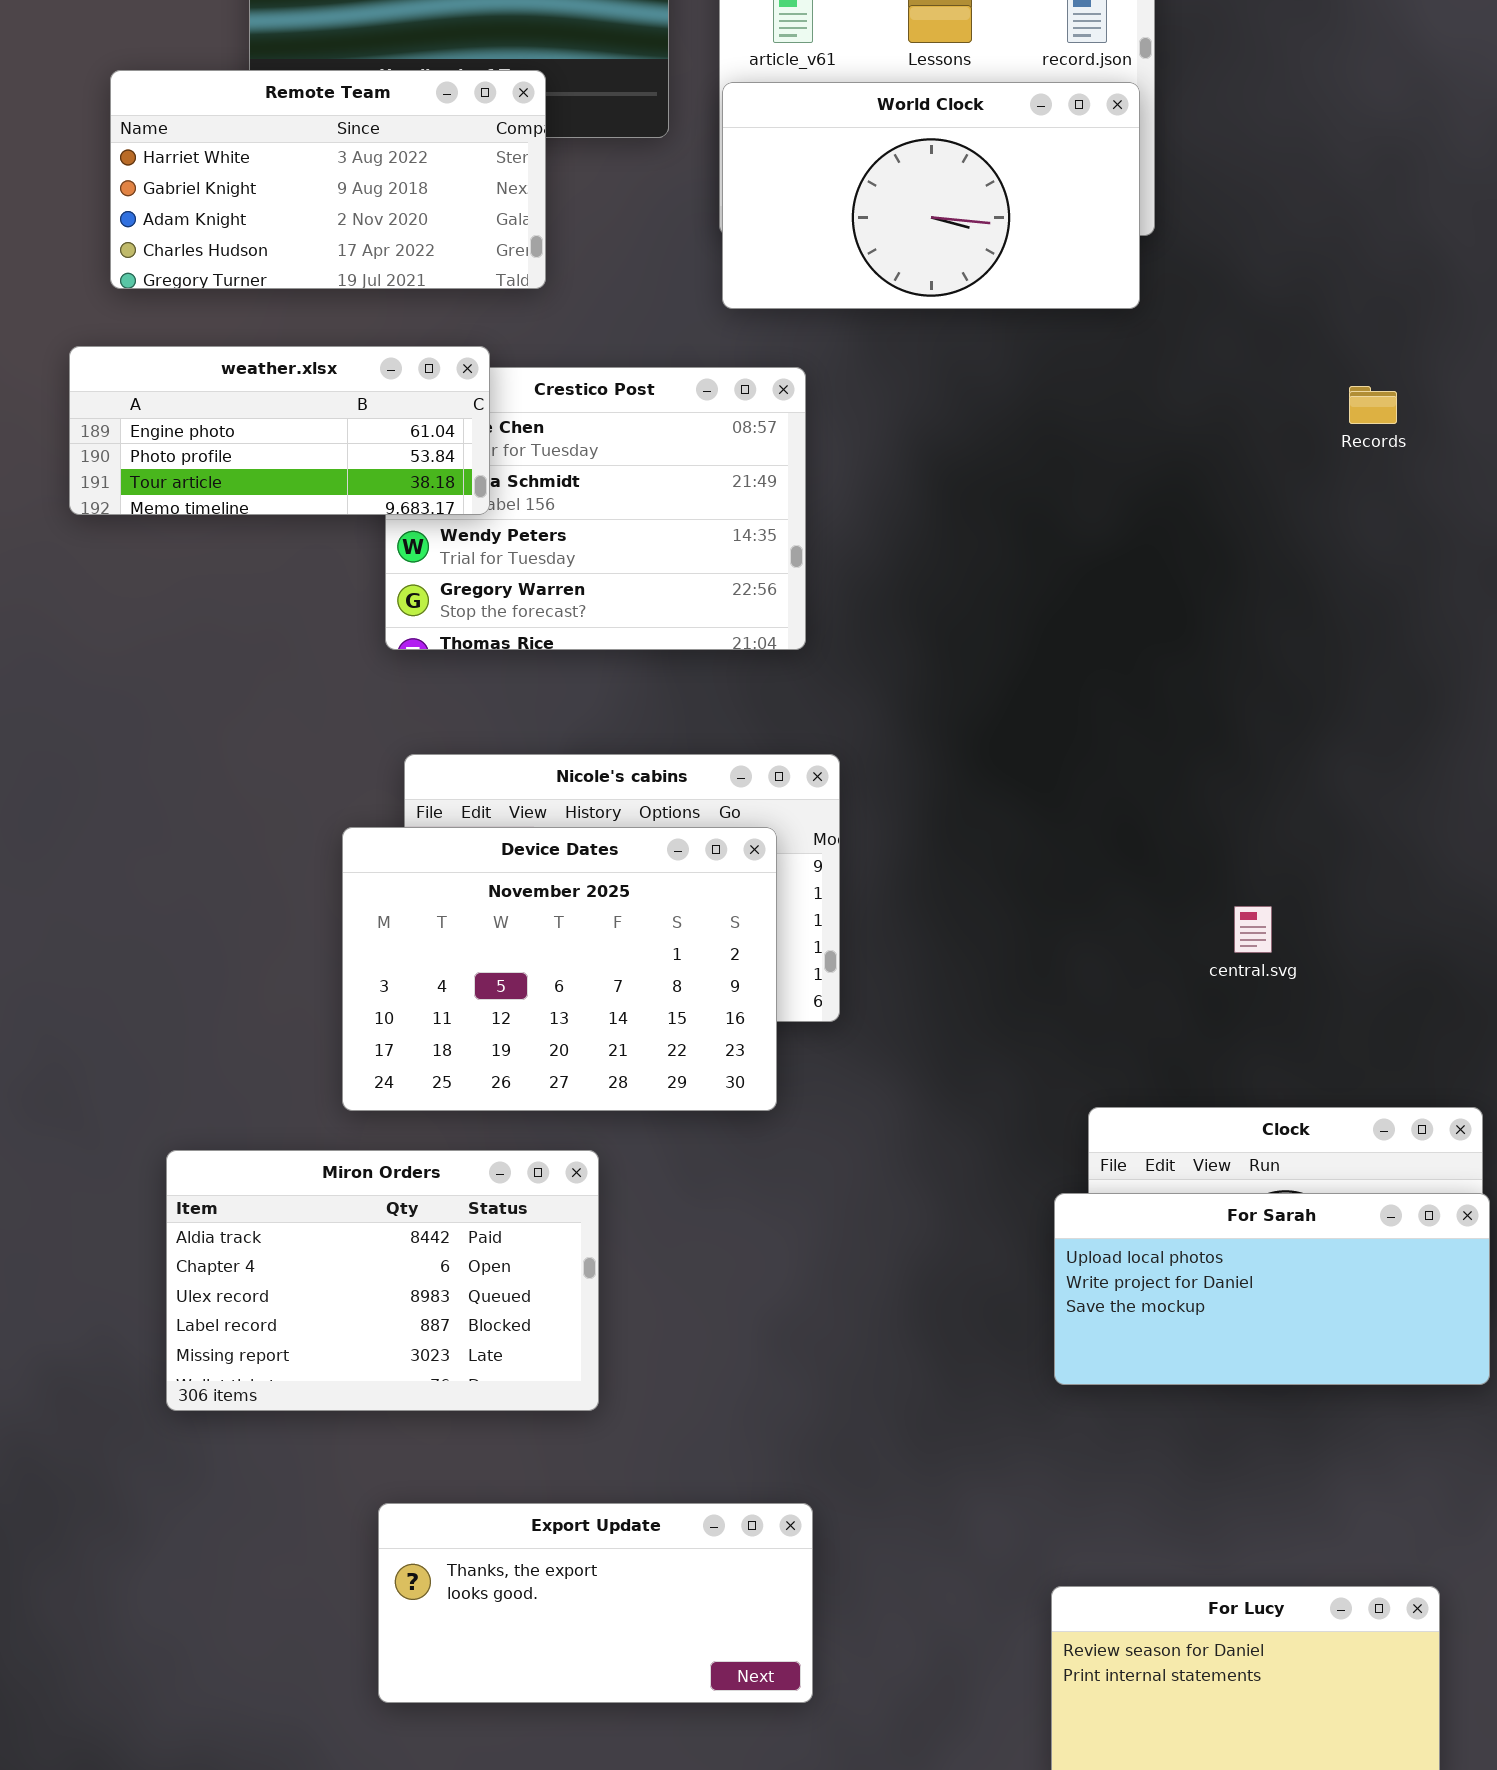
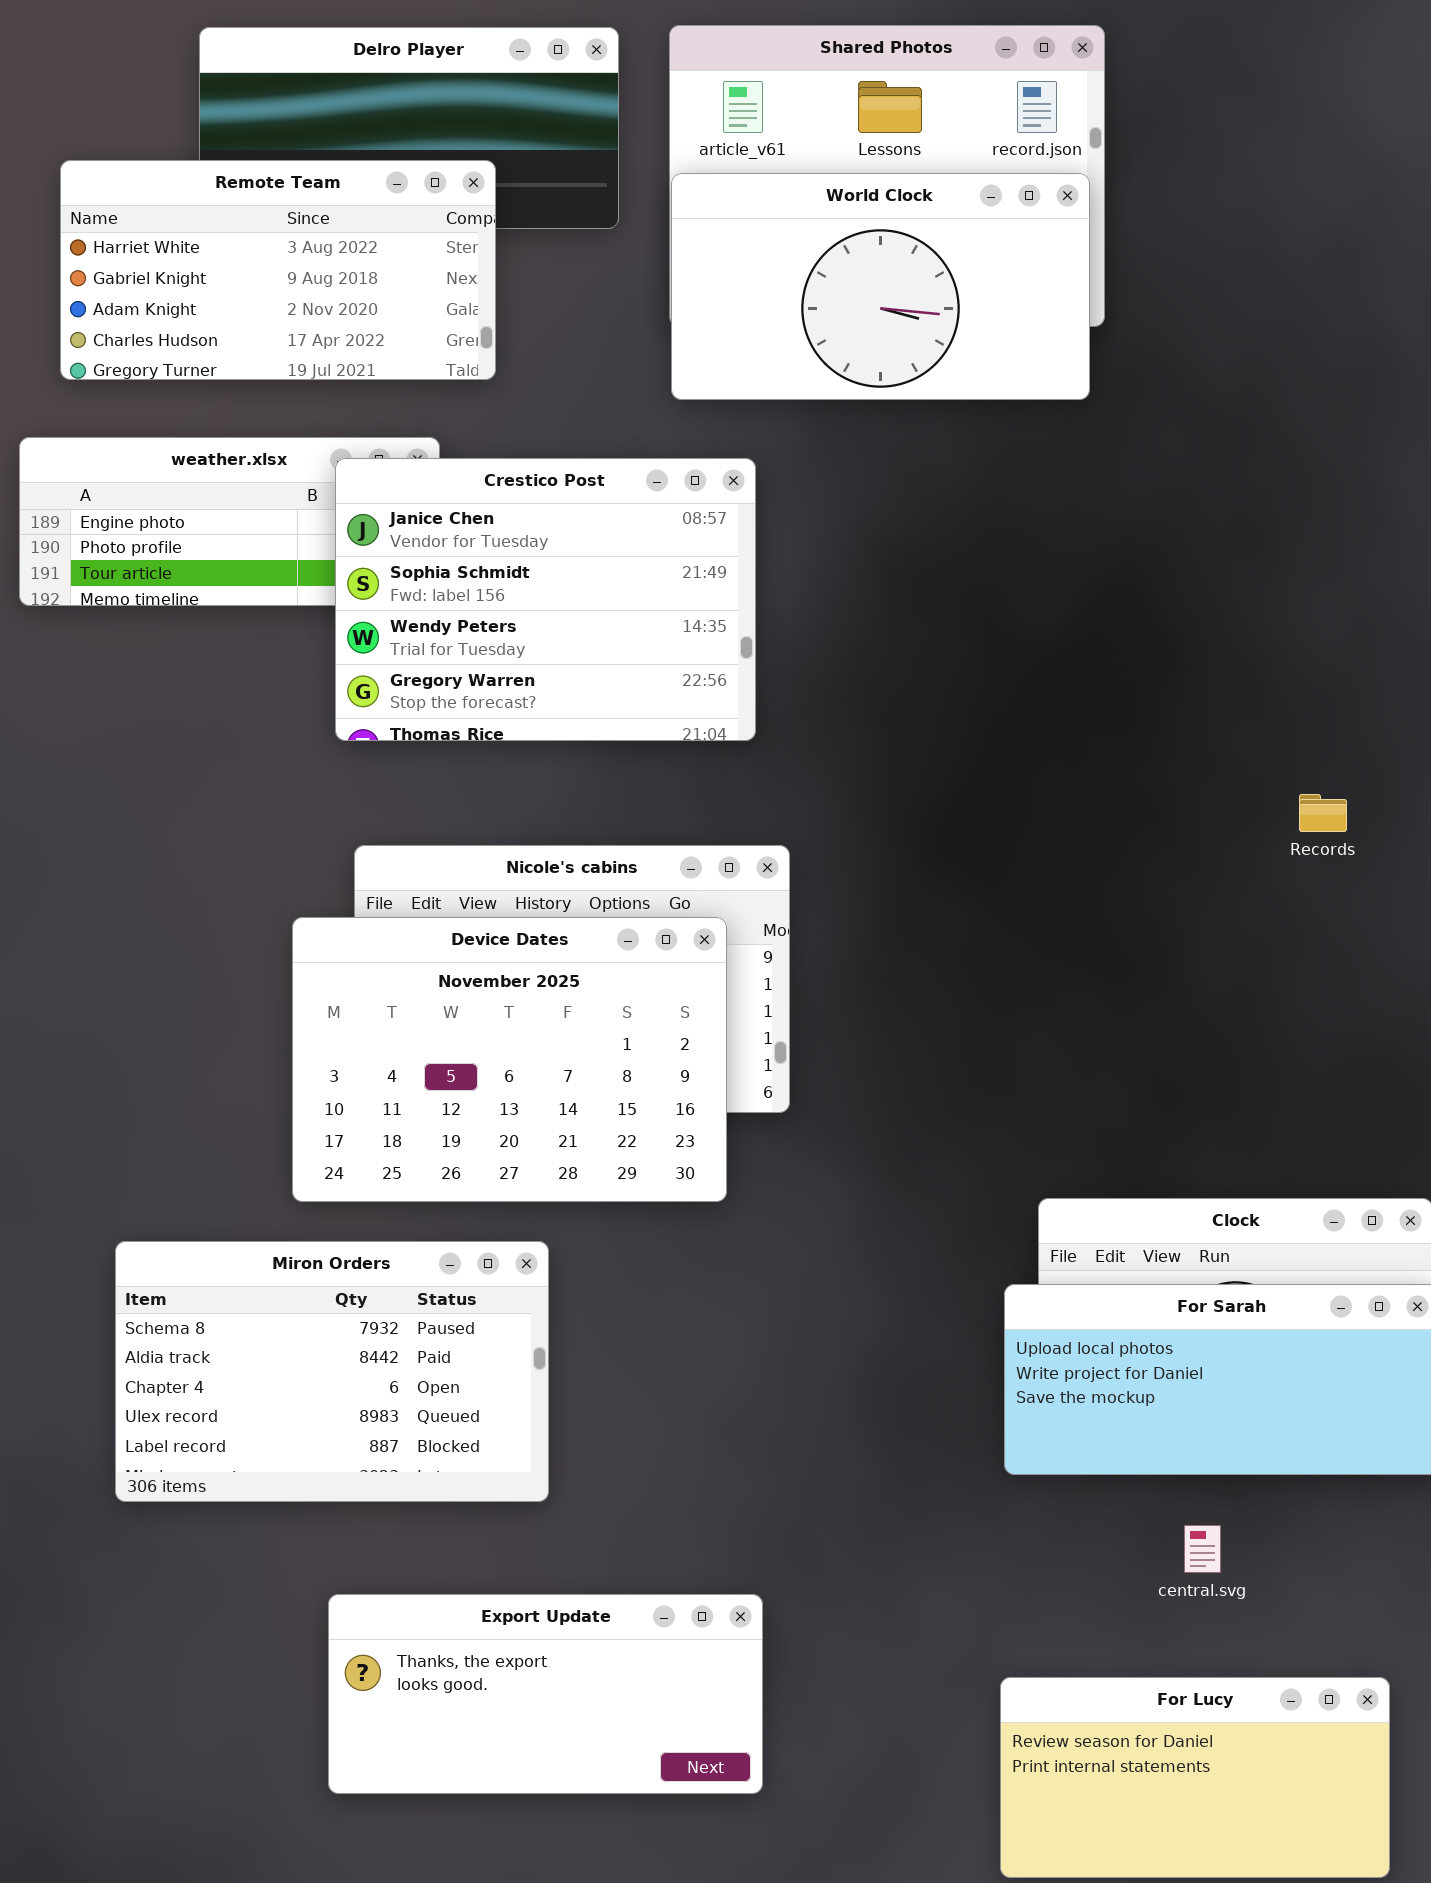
Crestico Post: [385,367,806,650] -> [335,458,756,741], raised
Records: [1349,386,1397,424] -> [1299,794,1347,832], moved
central.svg: [1234,906,1272,953] -> [1184,1525,1221,1573], moved
Miron Orders: [166,1150,599,1411] -> [115,1241,549,1502], scrolled up 1 row

